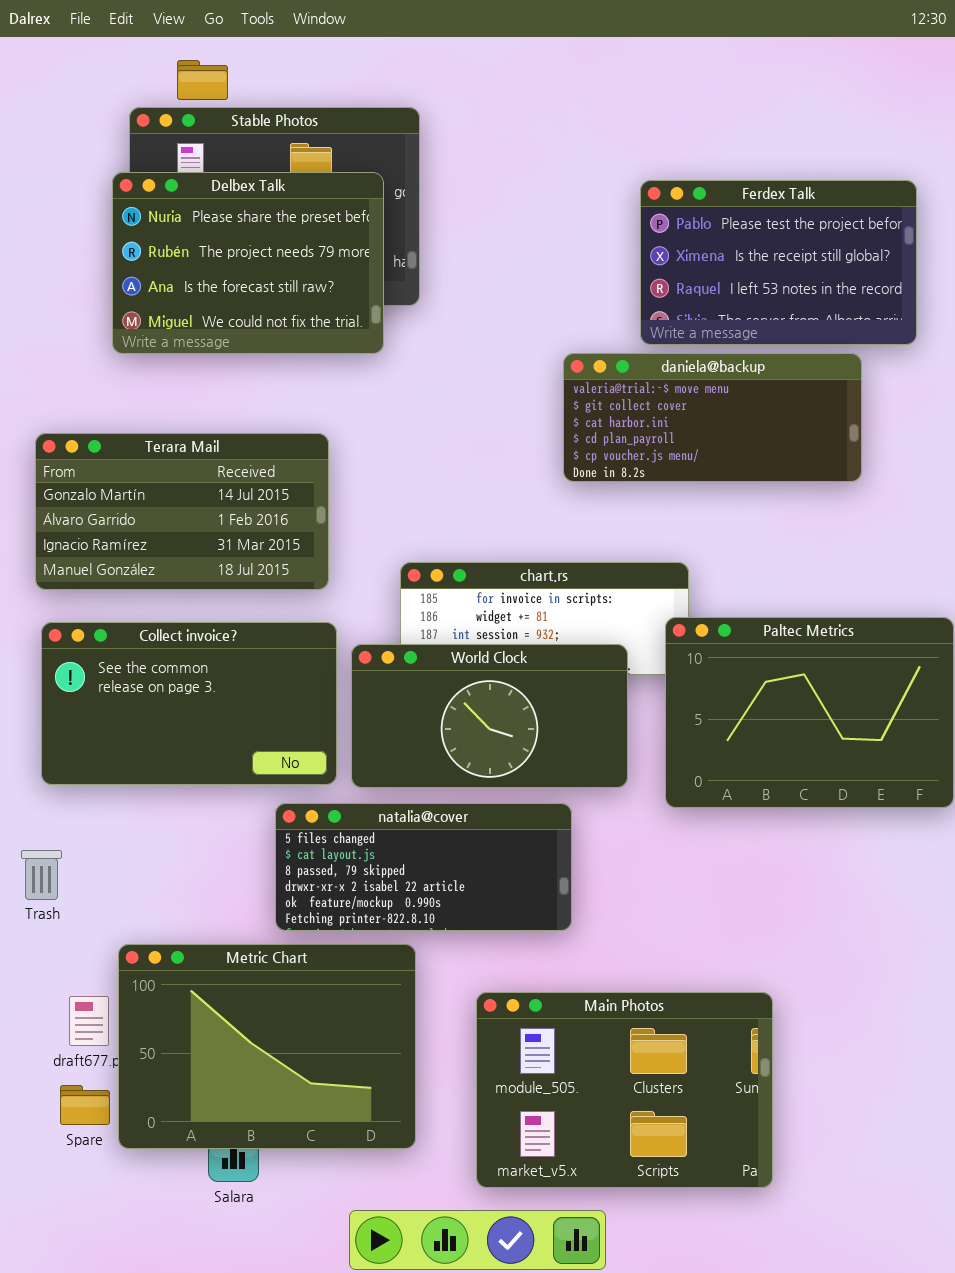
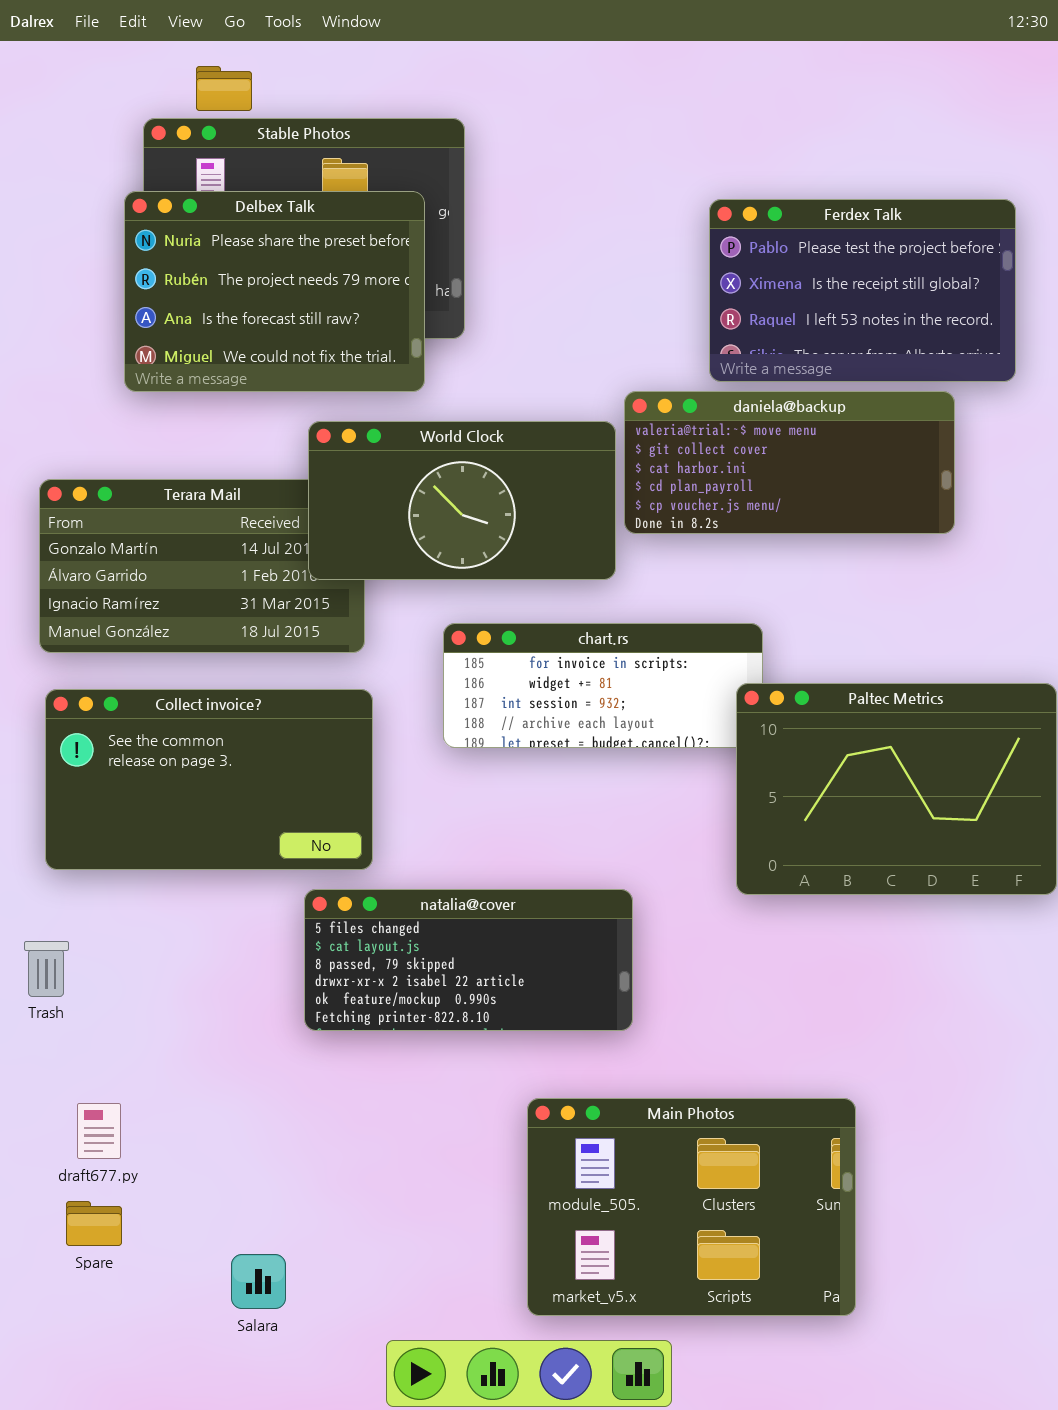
World Clock: [351,644,628,788] -> [308,421,616,580], moved
Metric Chart: [118,944,416,1149] -> none, closed

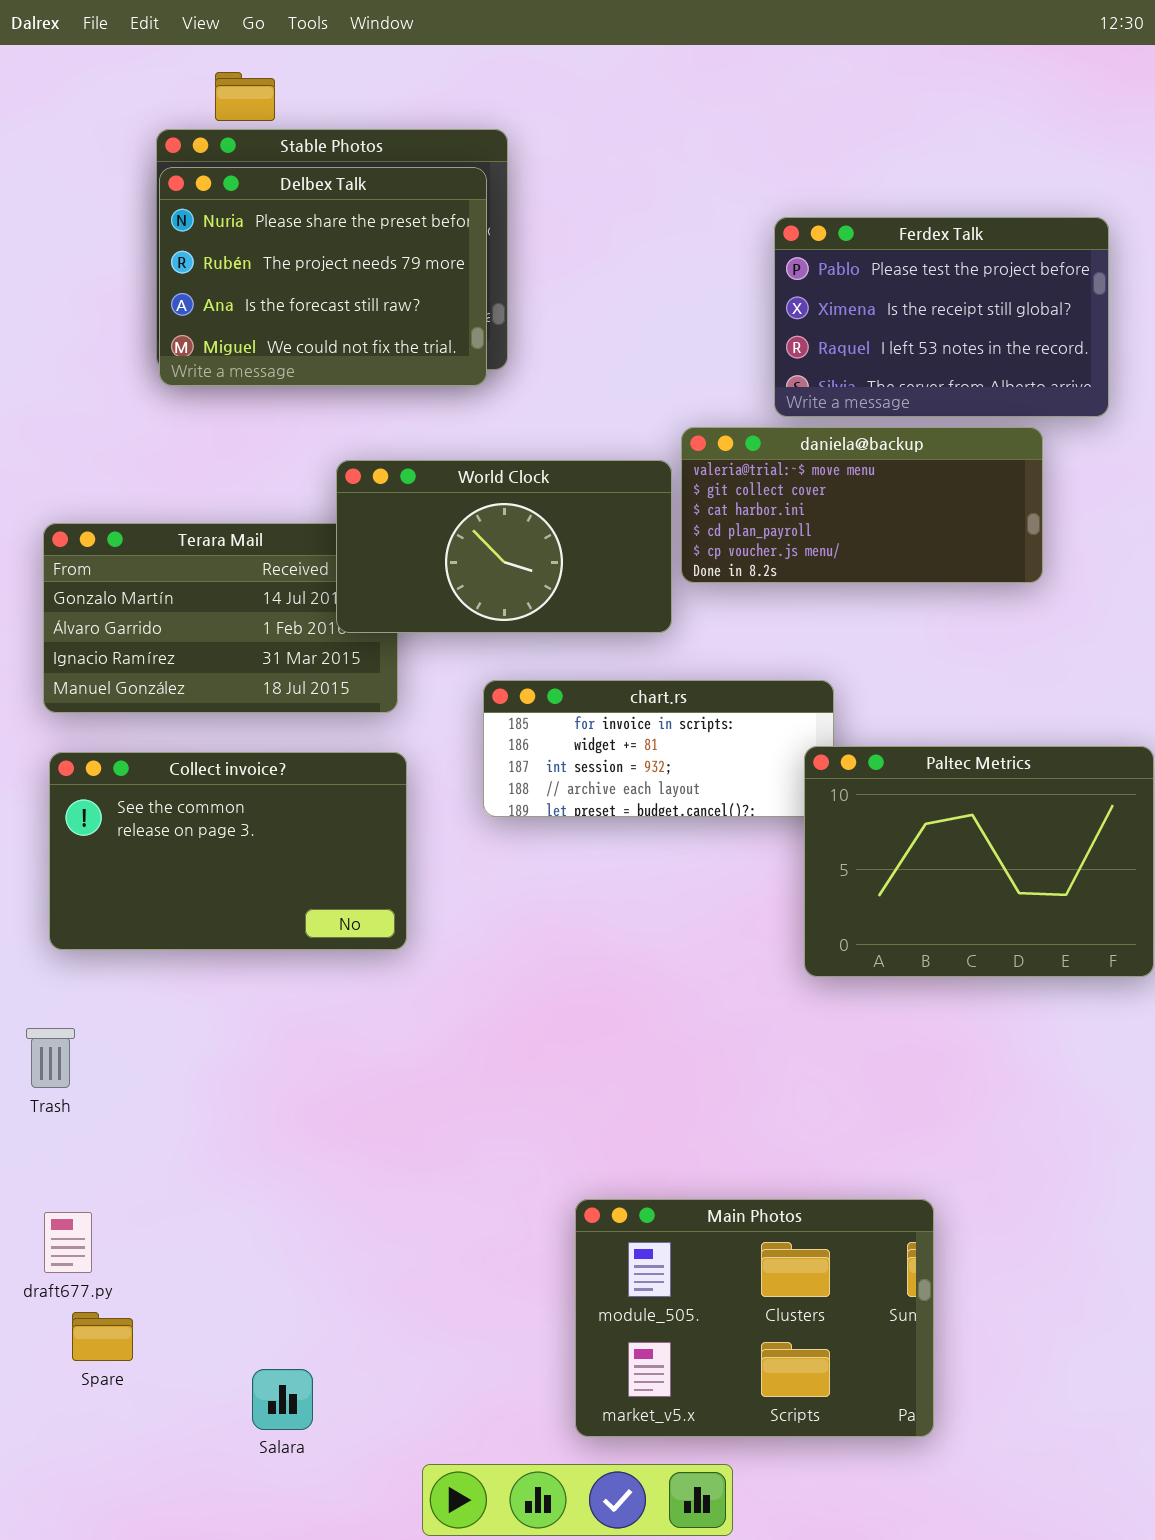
Delbex Talk: [124,191,425,392] -> [159,167,487,386], moved
natalia@cover: [304,889,633,1031] -> none, closed
draft677.py: [77,1103,121,1159] -> [44,1212,92,1273], moved

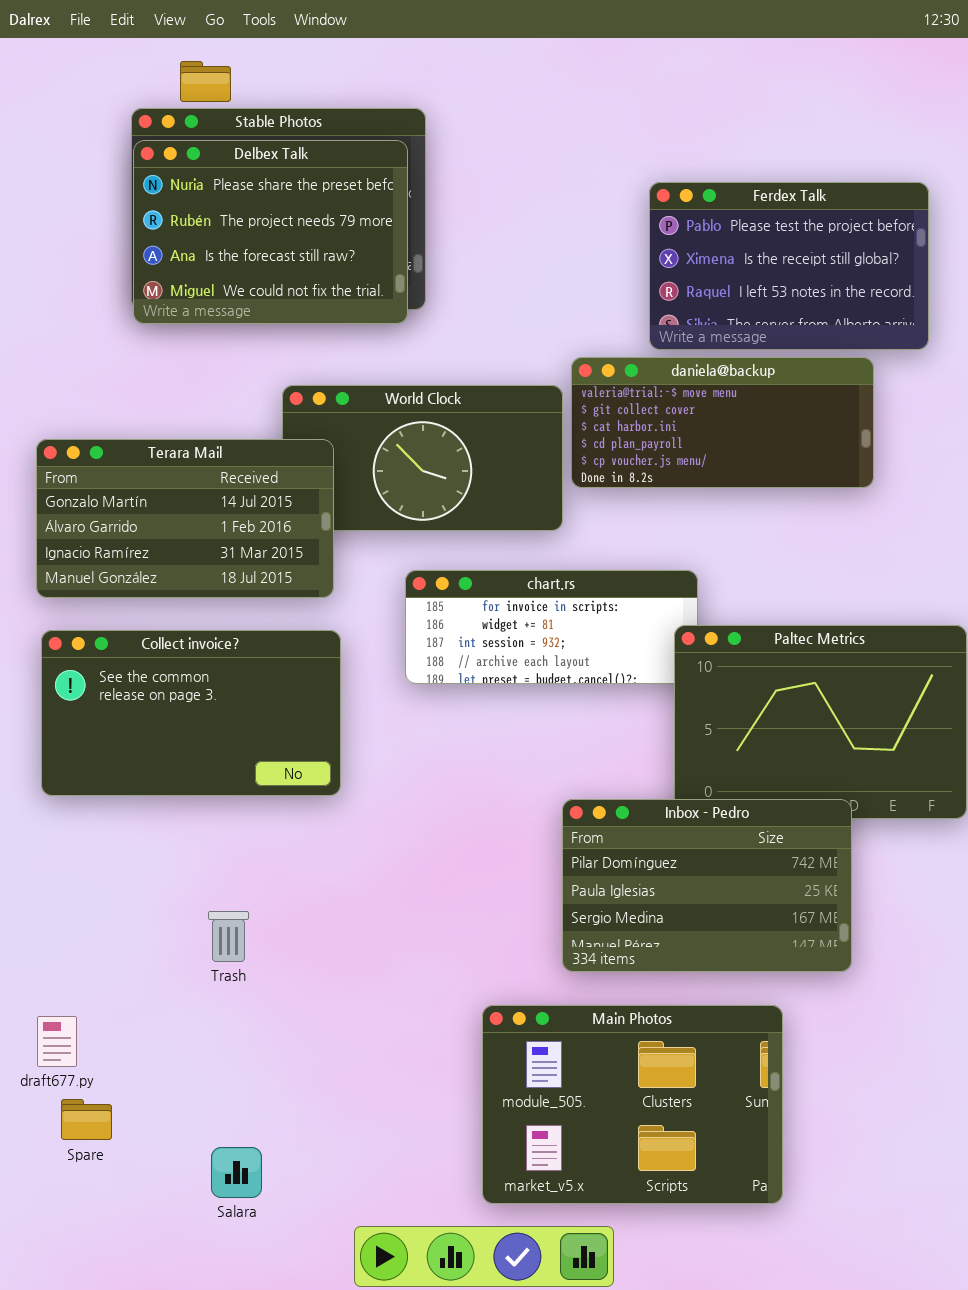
Terara Mail: [43,523,398,713] -> [36,439,334,598], raised
Inbox - Pedro: none -> [562,799,852,972], opened
Trash: [26,1028,75,1088] -> [208,911,249,962], moved

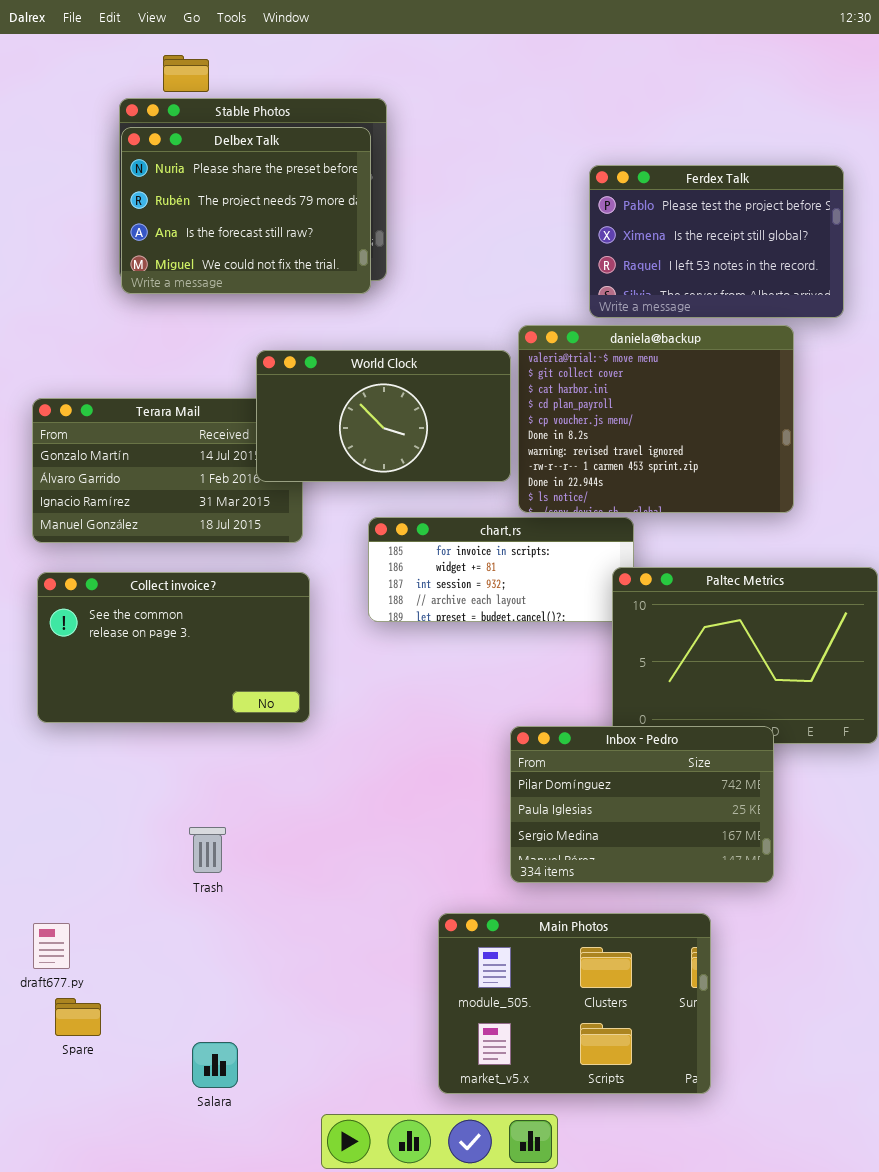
daniela@backup: [571,357,874,488] -> [518,325,794,513], resized
World Clock: [282,385,563,531] -> [256,350,511,482], raised

